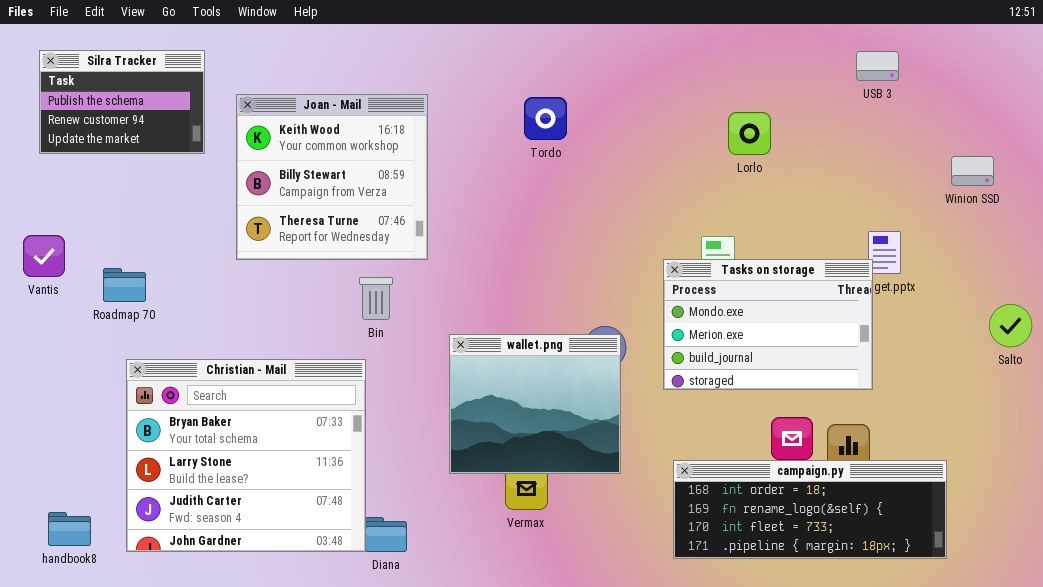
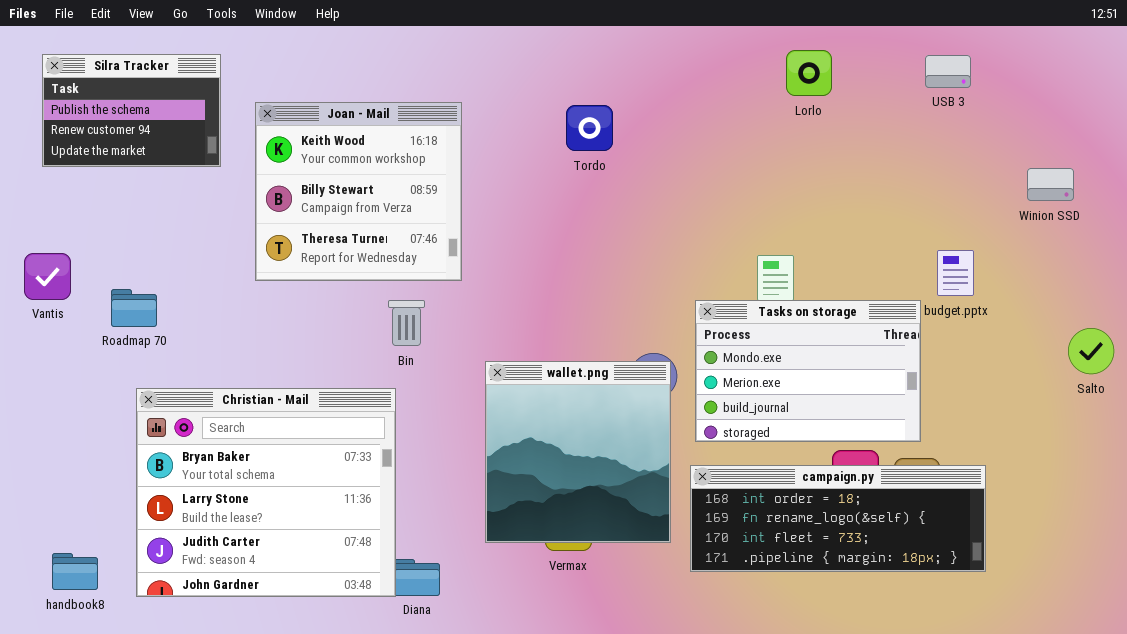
Lorlo: [728,112,771,155] -> [786,50,832,96], moved
Tasks on storage: [663,259,873,390] -> [695,300,921,442], moved
wallet.png: [449,334,621,474] -> [485,361,671,543], resized
campaign.py: [673,460,947,559] -> [690,465,986,572], moved

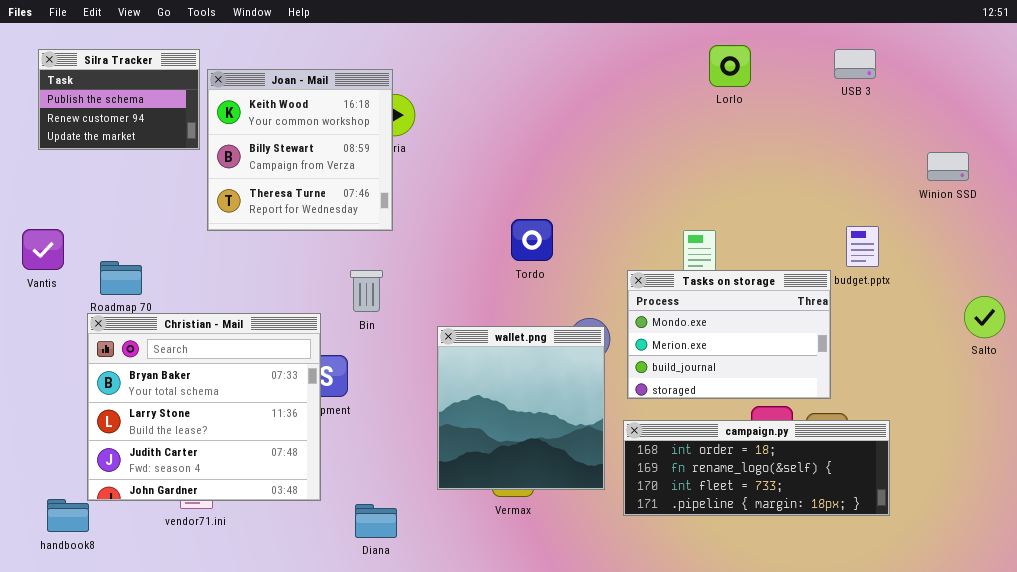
Joan - Mail: [255,102,462,281] -> [207,69,393,231], moved
Tordo: [566,105,613,151] -> [511,219,553,261], moved
Christian - Mail: [136,388,396,597] -> [87,313,321,501], moved

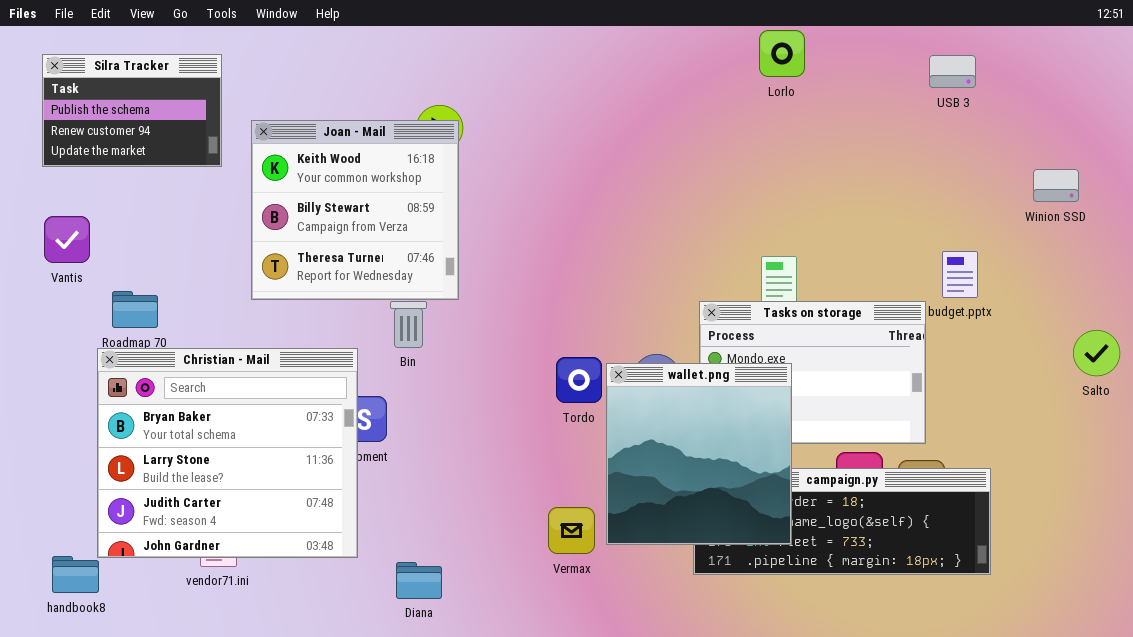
Lorlo: [709,45,751,87] -> [759,30,805,77], moved
Joan - Mail: [207,69,393,231] -> [251,120,459,300], moved
Tordo: [511,219,553,261] -> [556,357,602,403], moved
Vantis: [22,229,64,270] -> [44,216,90,263], moved
wallet.png: [437,326,605,490] -> [606,363,792,545], moved

